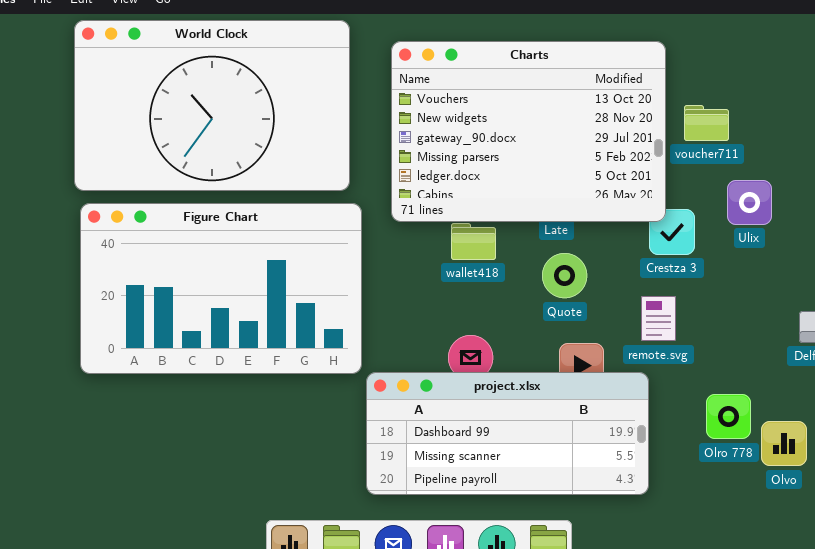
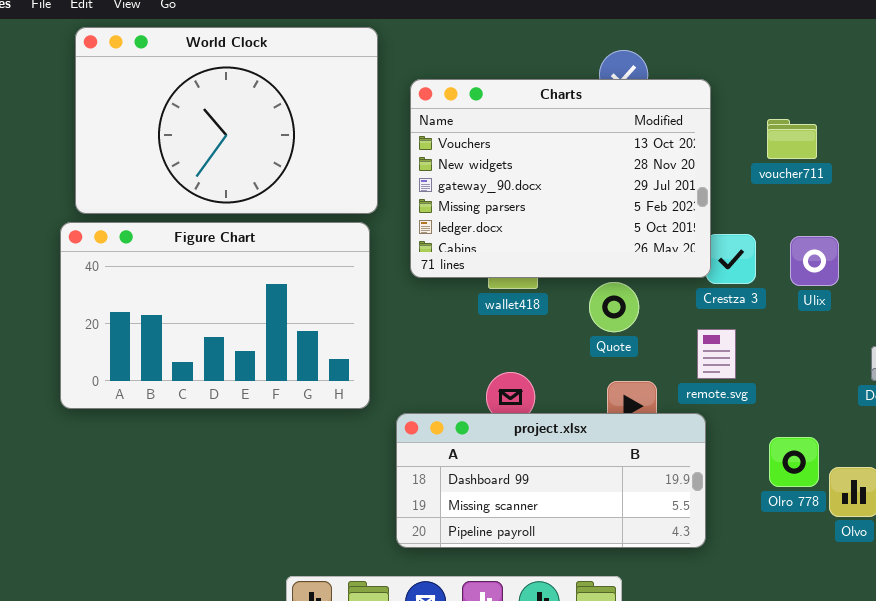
Charts: [391,41,666,222] -> [410,79,711,278], moved
voucher711: [684,105,729,141] -> [767,119,817,159], moved
Ulix: [727,180,772,225] -> [790,236,839,286], moved
Figure Chart: [80,203,362,374] -> [60,222,370,409], moved

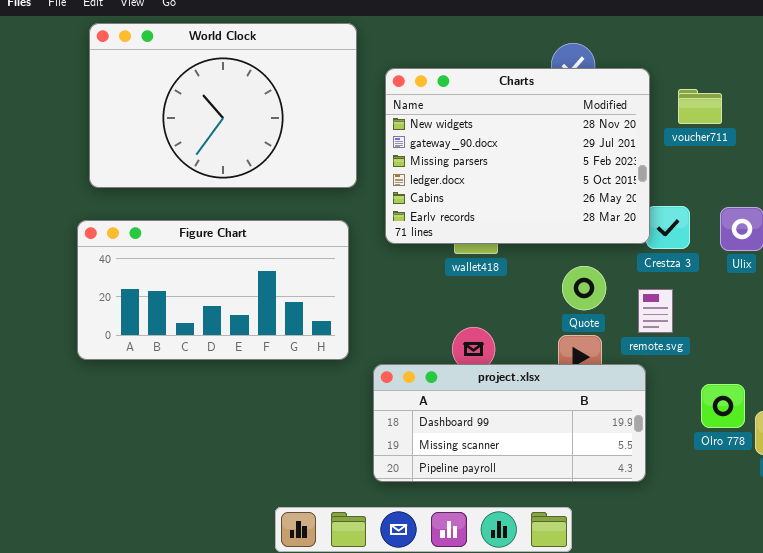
Charts: [410,79,711,278] -> [385,68,650,244], scrolled down 1 row
voucher711: [767,119,817,159] -> [678,89,722,124], moved
Figure Chart: [60,222,370,409] -> [77,220,349,360], resized
Quote: [589,282,639,332] -> [562,266,606,310], moved

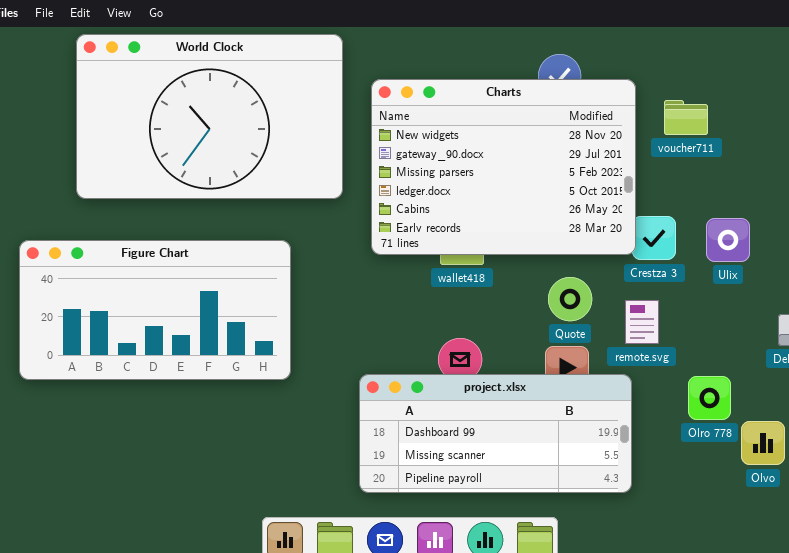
Figure Chart: [77,220,349,360] -> [19,240,291,380], moved
Olro 778: [701,384,745,428] -> [688,376,731,420], moved

